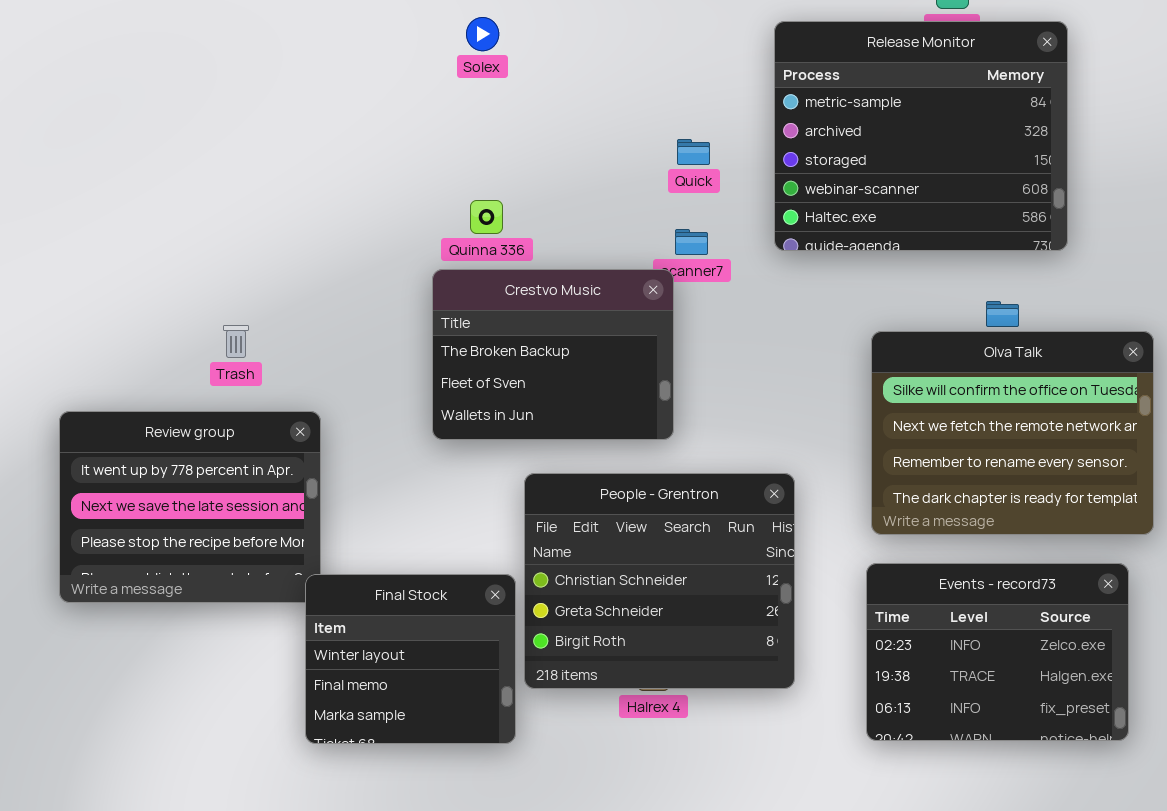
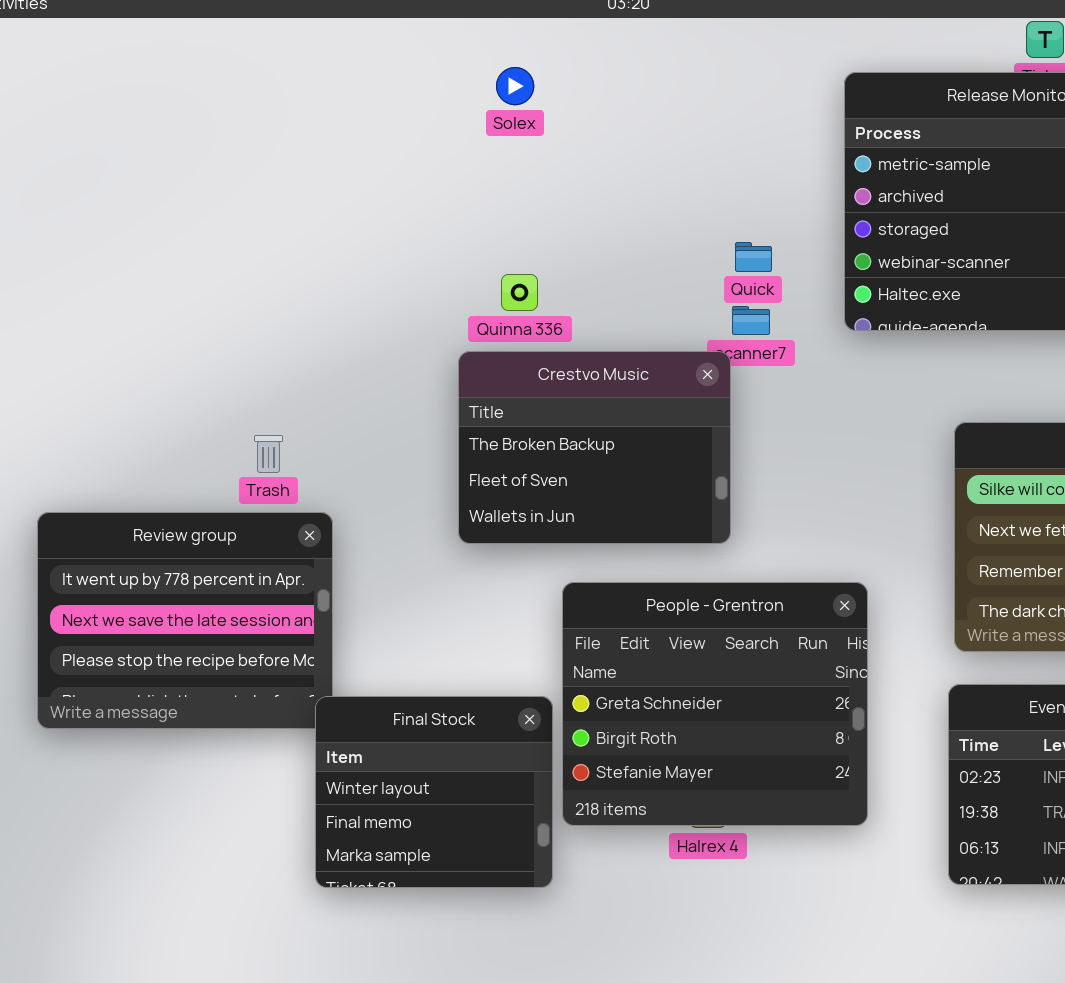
Quick: [677,139,710,165] -> [735,242,772,272], moved
Trash: [223,325,249,358] -> [254,435,283,473], moved
People - Grentron: [524,473,795,689] -> [562,582,868,826], scrolled down 1 row

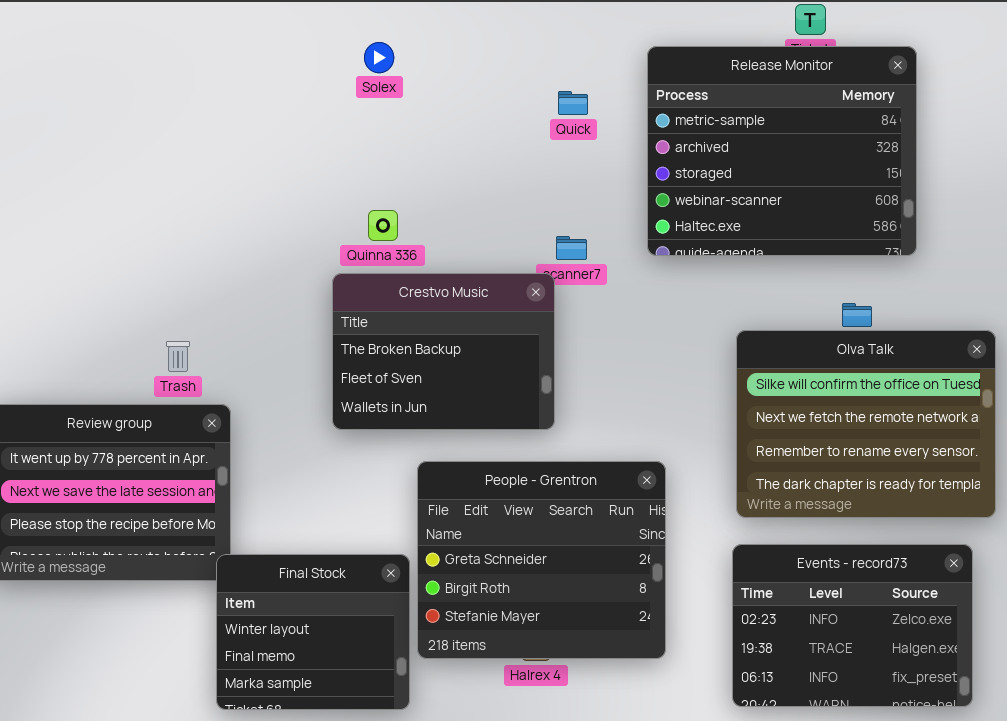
Quick: [735,242,772,272] -> [558,91,588,115], moved

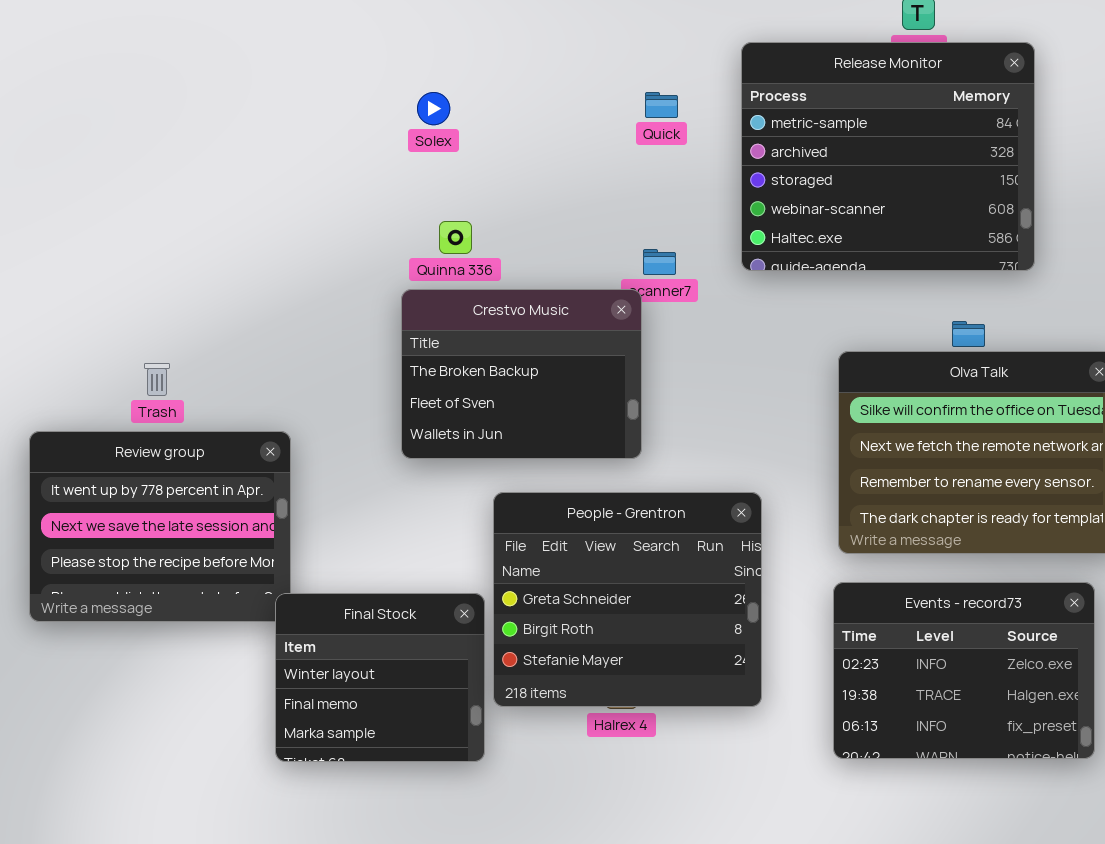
Solex: [364,42,394,73] -> [417,92,450,125], moved
Trash: [166,341,190,372] -> [144,363,170,396], moved

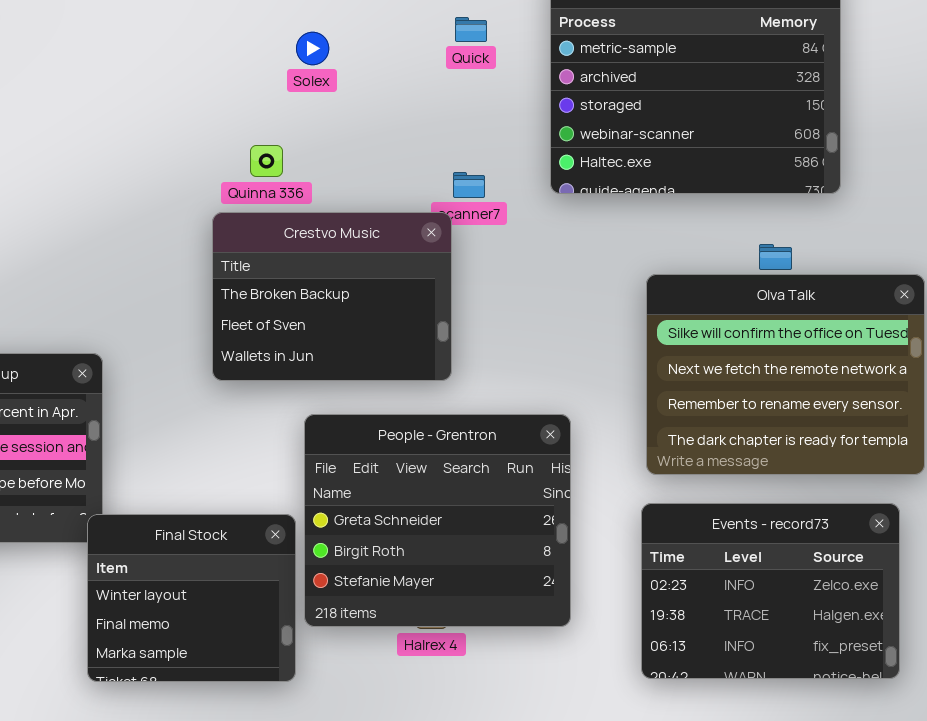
Solex: [417,92,450,125] -> [296,32,329,65], moved

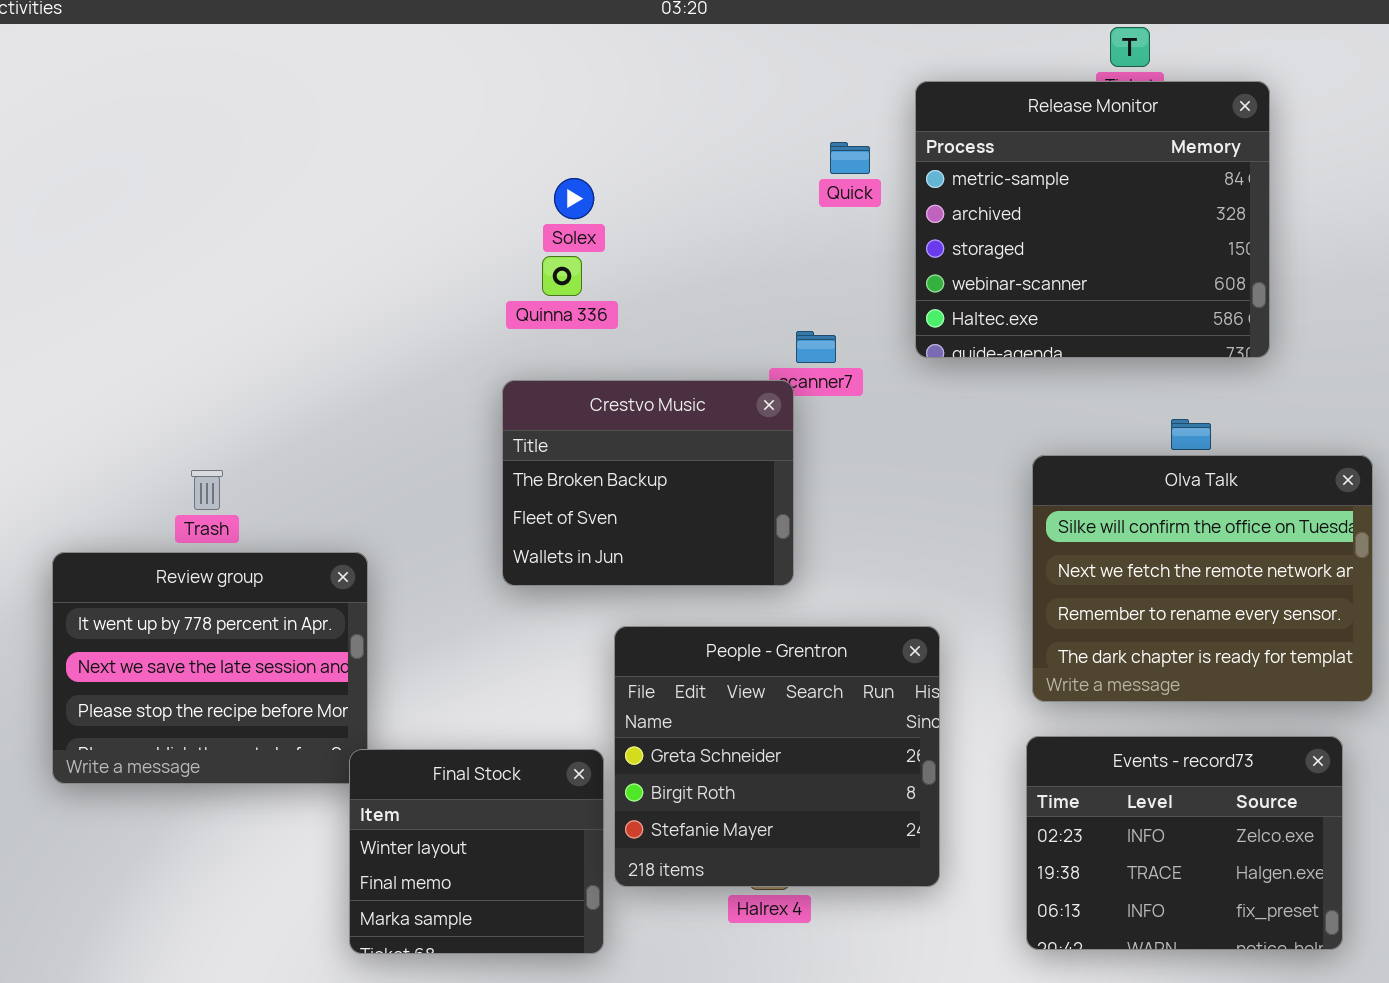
Quick: [455,17,487,42] -> [830,142,870,174], moved
Solex: [296,32,329,65] -> [554,178,594,219], moved
Quinna 336: [250,145,283,177] -> [542,256,582,296], moved

